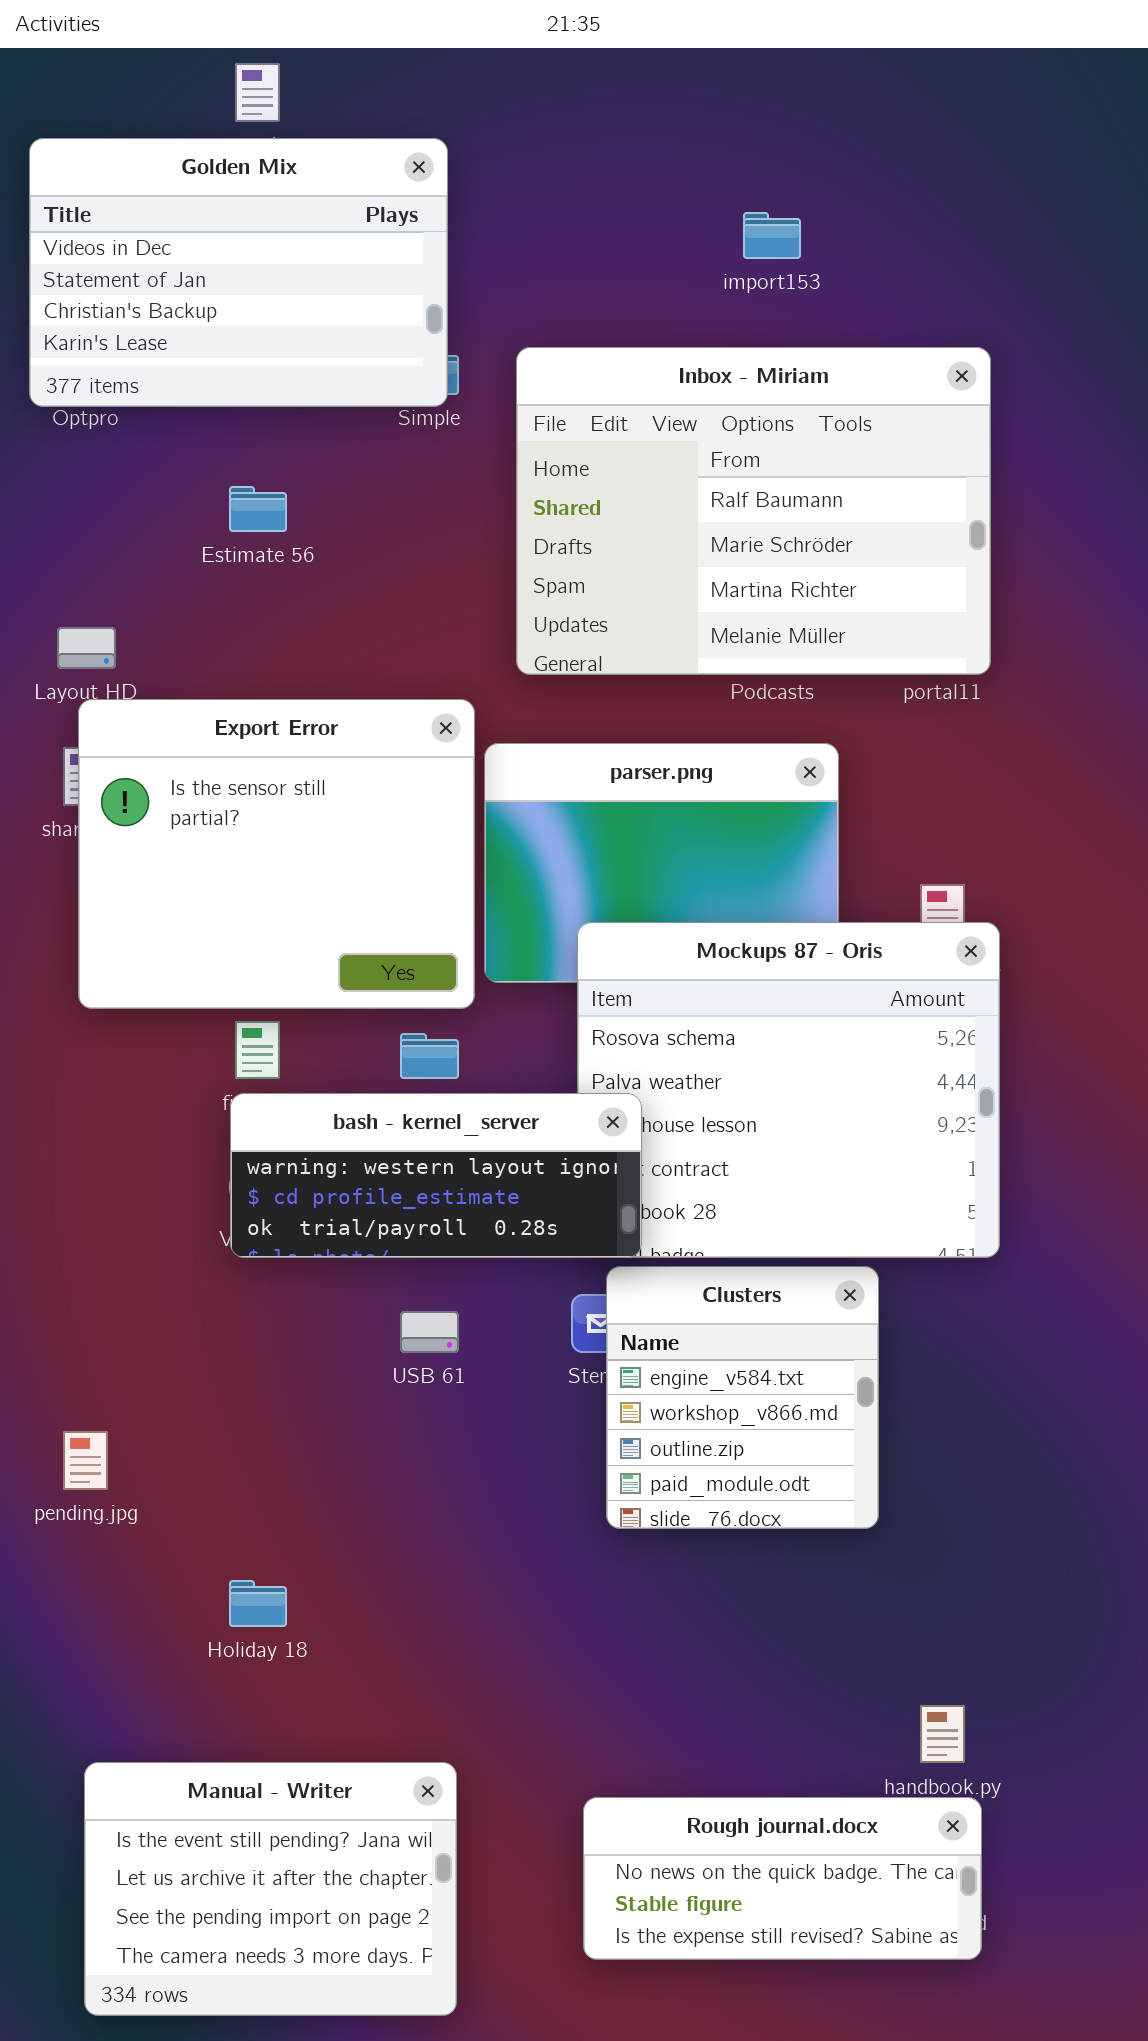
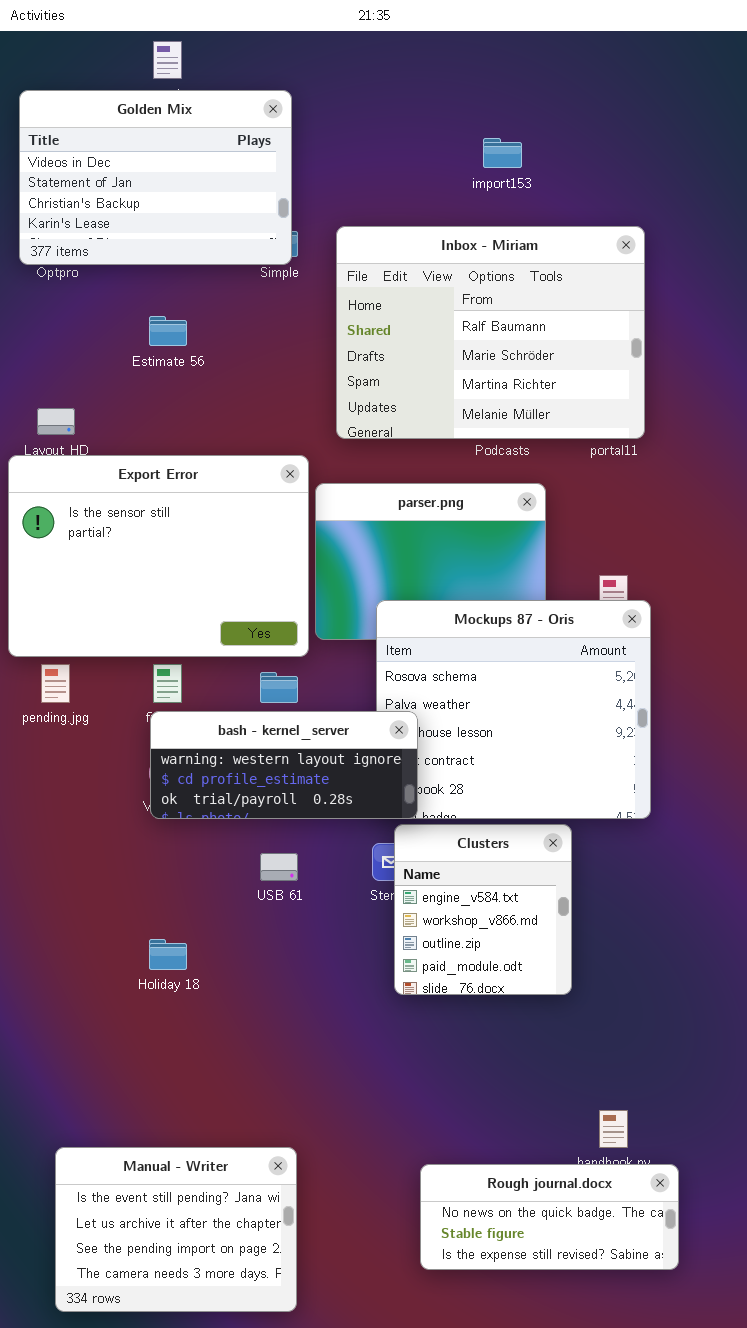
Export Error: [78,699,475,1009] -> [8,455,309,657], resized
pending.jpg: [63,1431,108,1490] -> [41,664,70,703], moved
Holiday 18: [229,1580,287,1627] -> [149,939,187,970], moved
Rough journal.docx: [583,1797,982,1960] -> [420,1164,679,1270], moved

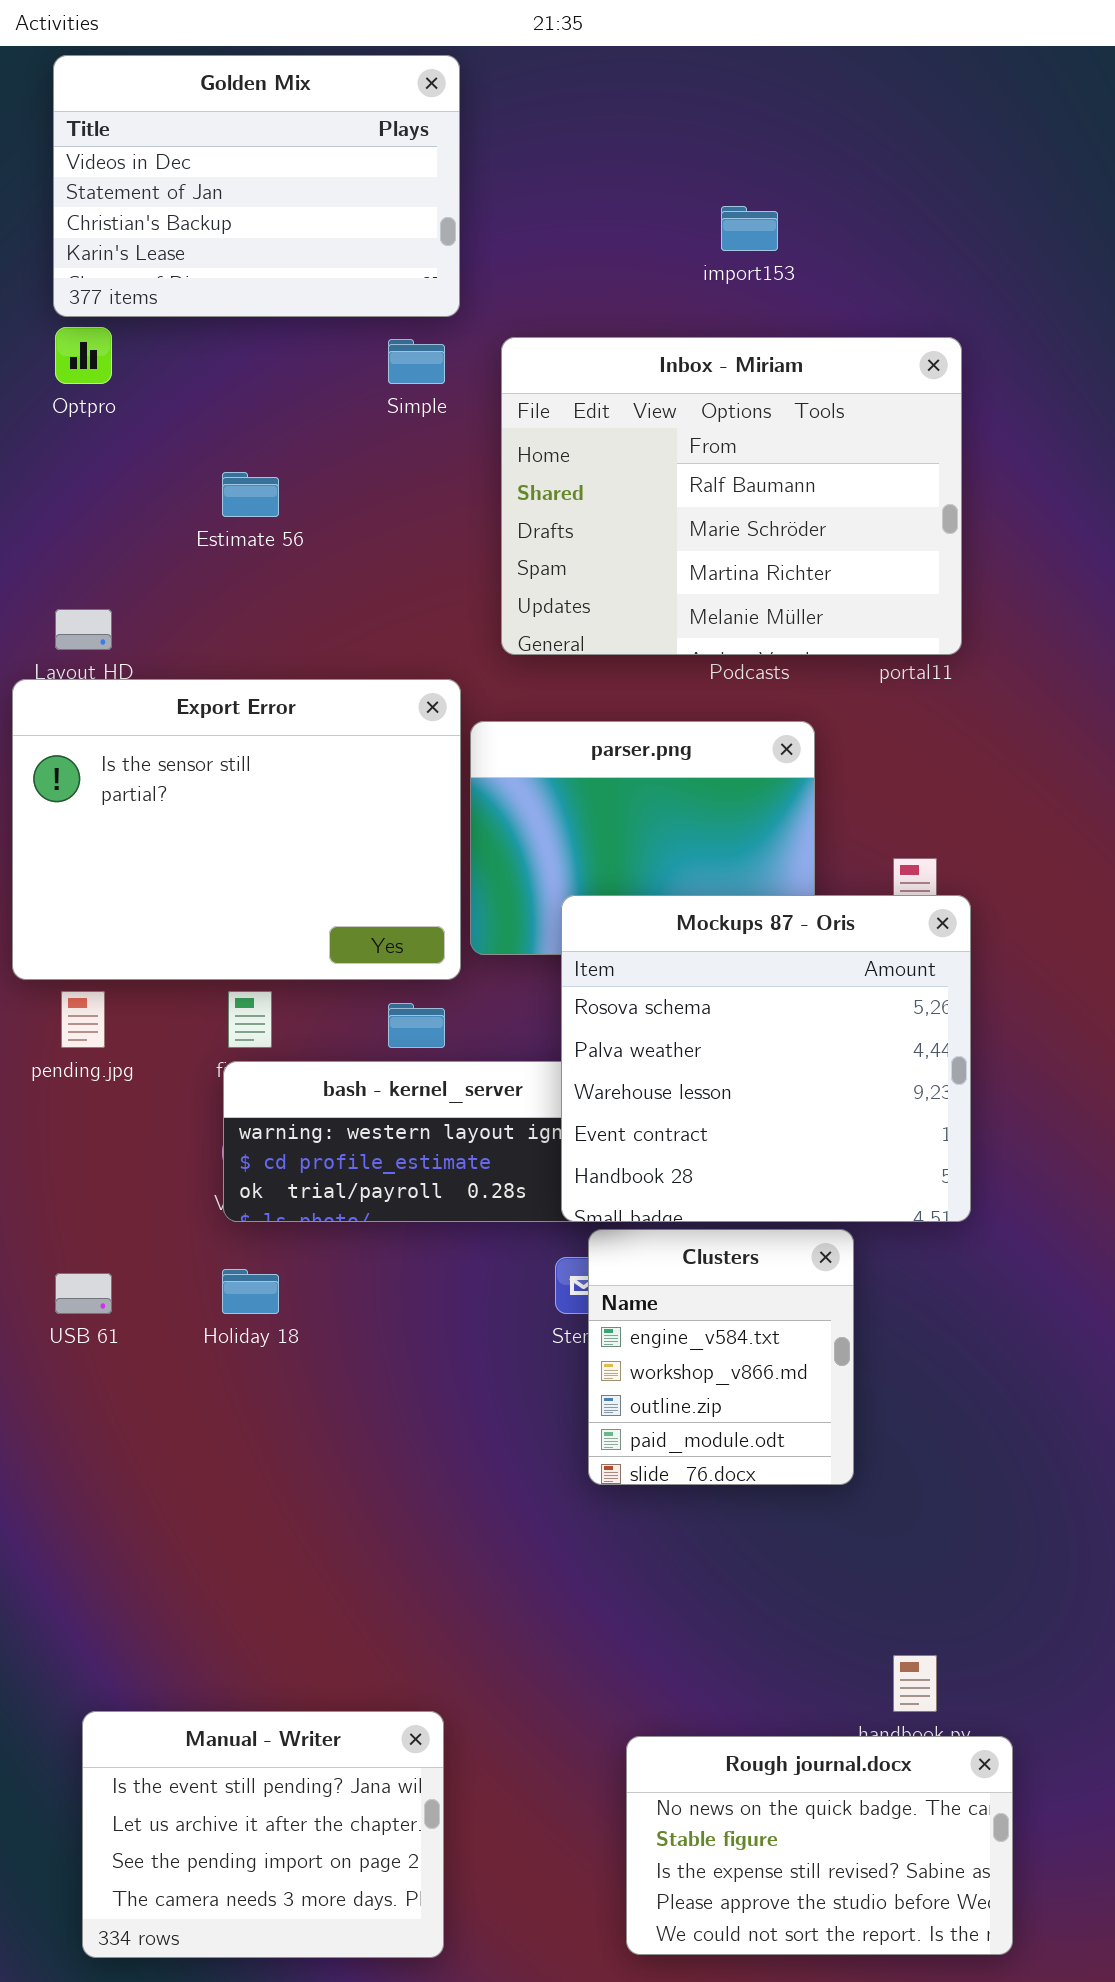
Golden Mix: [19,90,292,265] -> [53,55,460,317], moved
Mockups 87 - Oris: [376,600,651,819] -> [561,895,971,1222], raised
USB 61: [260,853,298,881] -> [55,1273,112,1314], moved
Holiday 18: [149,939,187,970] -> [222,1269,279,1314], moved
Rough journal.docx: [420,1164,679,1270] -> [626,1736,1013,1955], resized

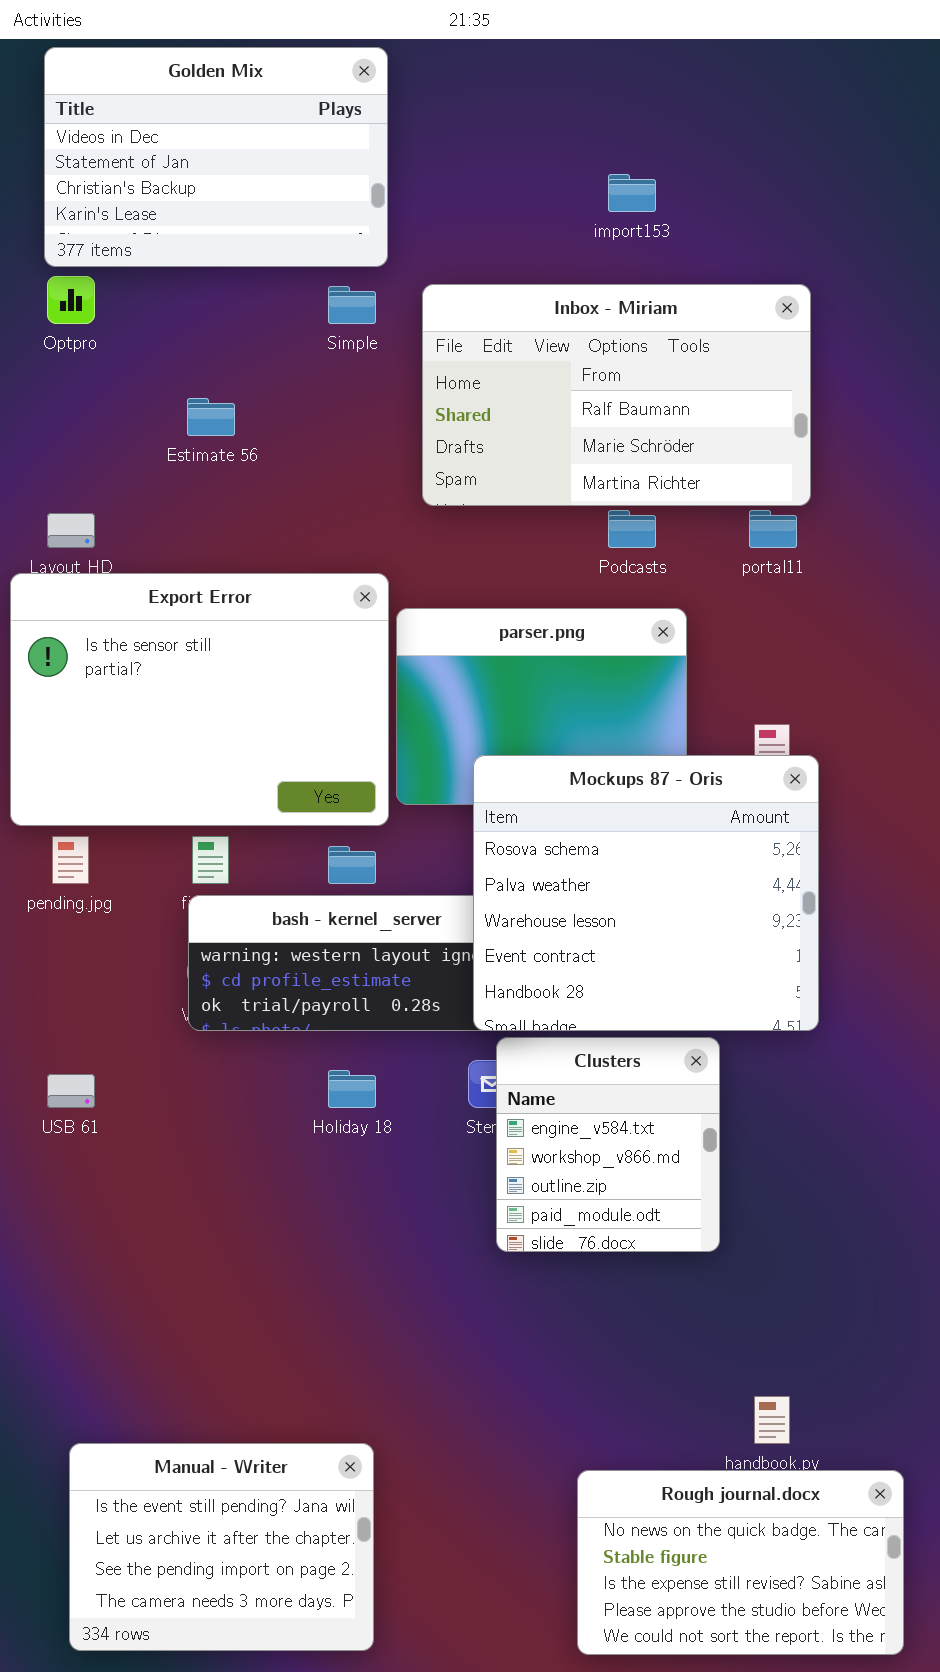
Inbox - Miriam: [501,337,962,655] -> [422,284,811,506], resized
Holiday 18: [222,1269,279,1314] -> [328,1070,376,1108], moved
Rough journal.docx: [626,1736,1013,1955] -> [577,1470,904,1655], moved

